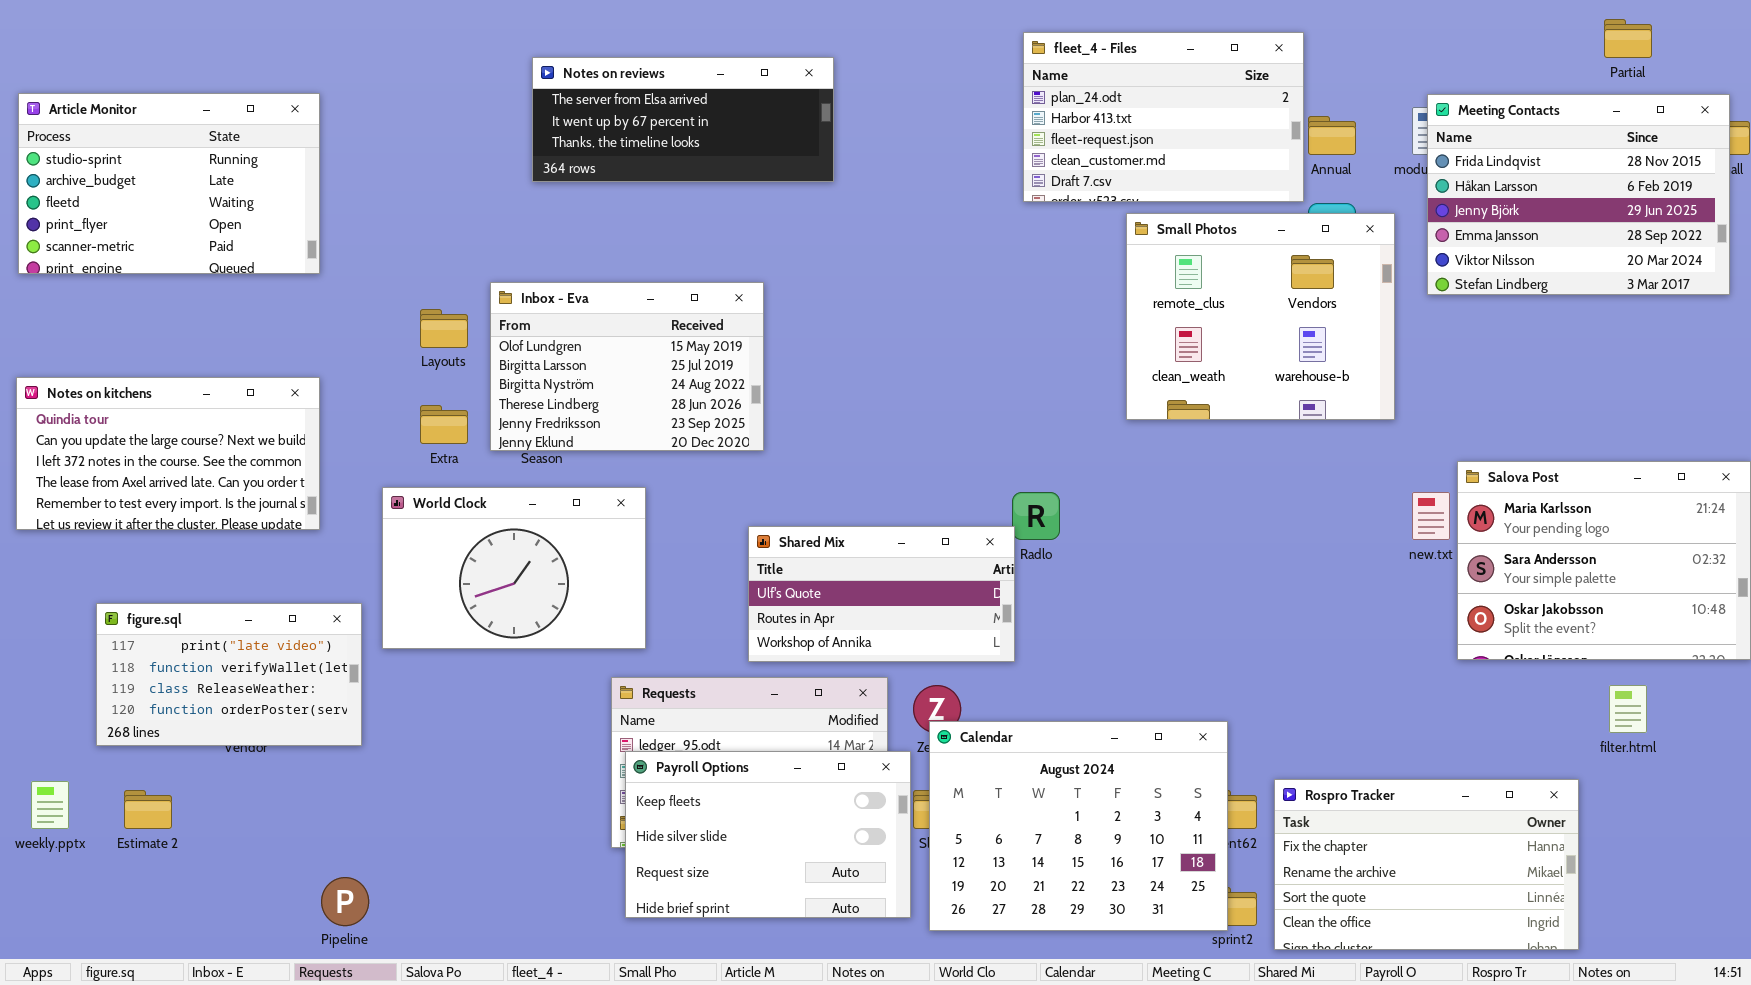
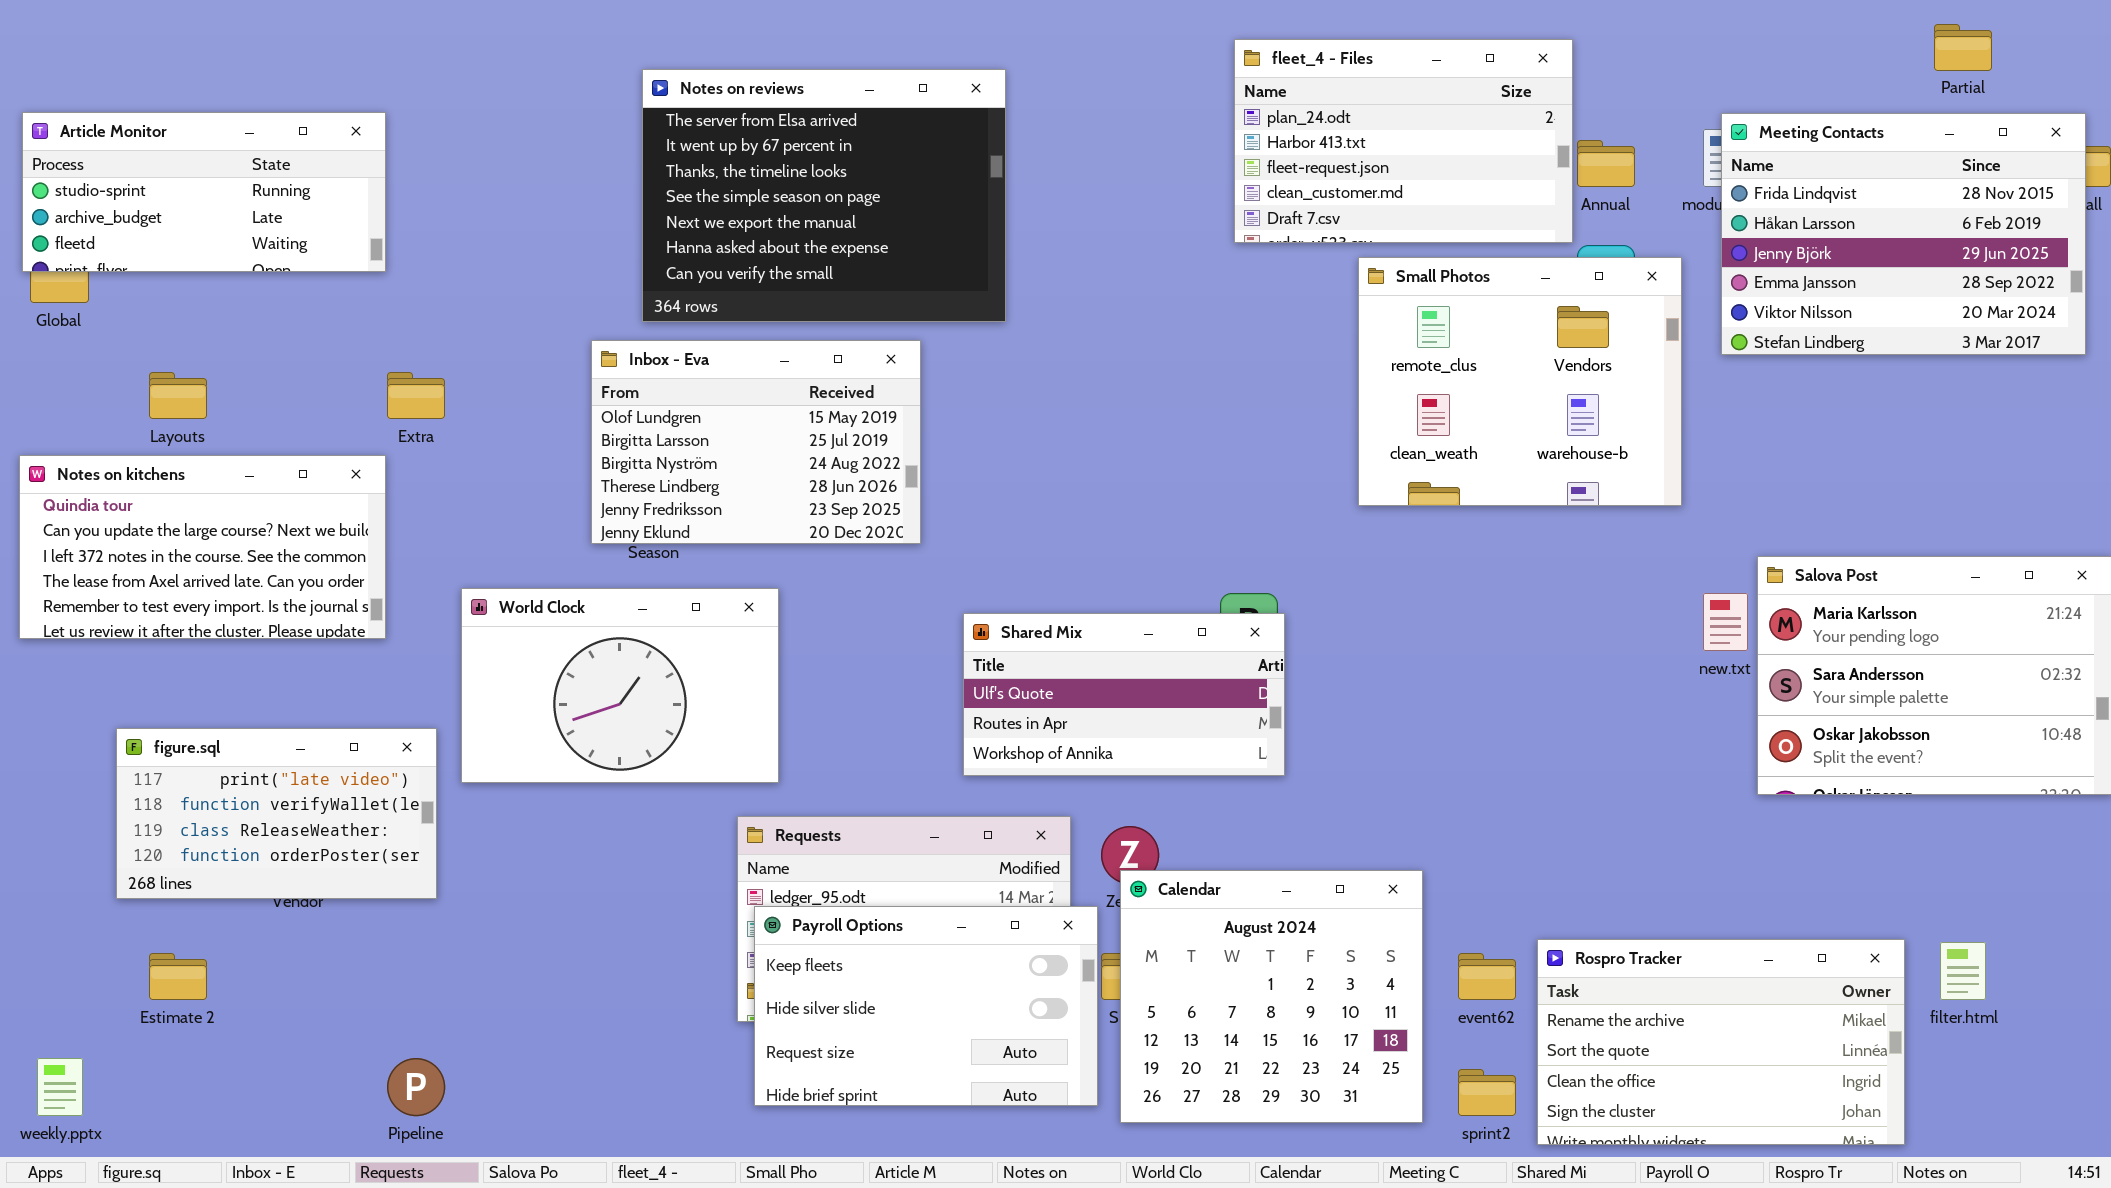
Notes on reviews: [532,57,834,182] -> [642,69,1006,322], resized
Article Monitor: [18,93,320,274] -> [22,112,386,272], resized
Layouts: [420,309,468,348] -> [149,372,207,419], moved
Extra: [420,405,468,444] -> [387,372,445,419], moved
Shared Mix: [748,526,1015,662] -> [963,613,1285,776], moved
filter.html: [1609,685,1647,733] -> [1940,942,1986,1000], moved
Calendar: [929,721,1228,931] -> [1120,870,1423,1123], resized
Rospro Tracker: [1274,779,1579,950] -> [1537,939,1905,1145], scrolled down 1 row
weekly.pptx: [31,781,69,829] -> [37,1058,83,1116], moved

